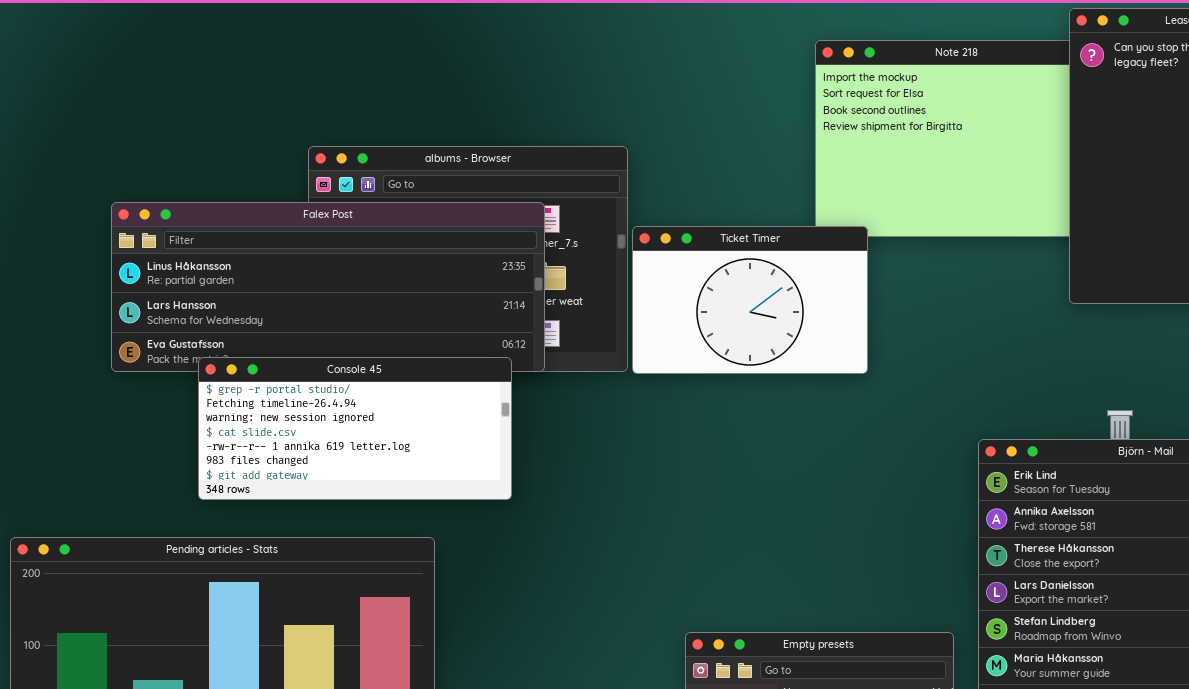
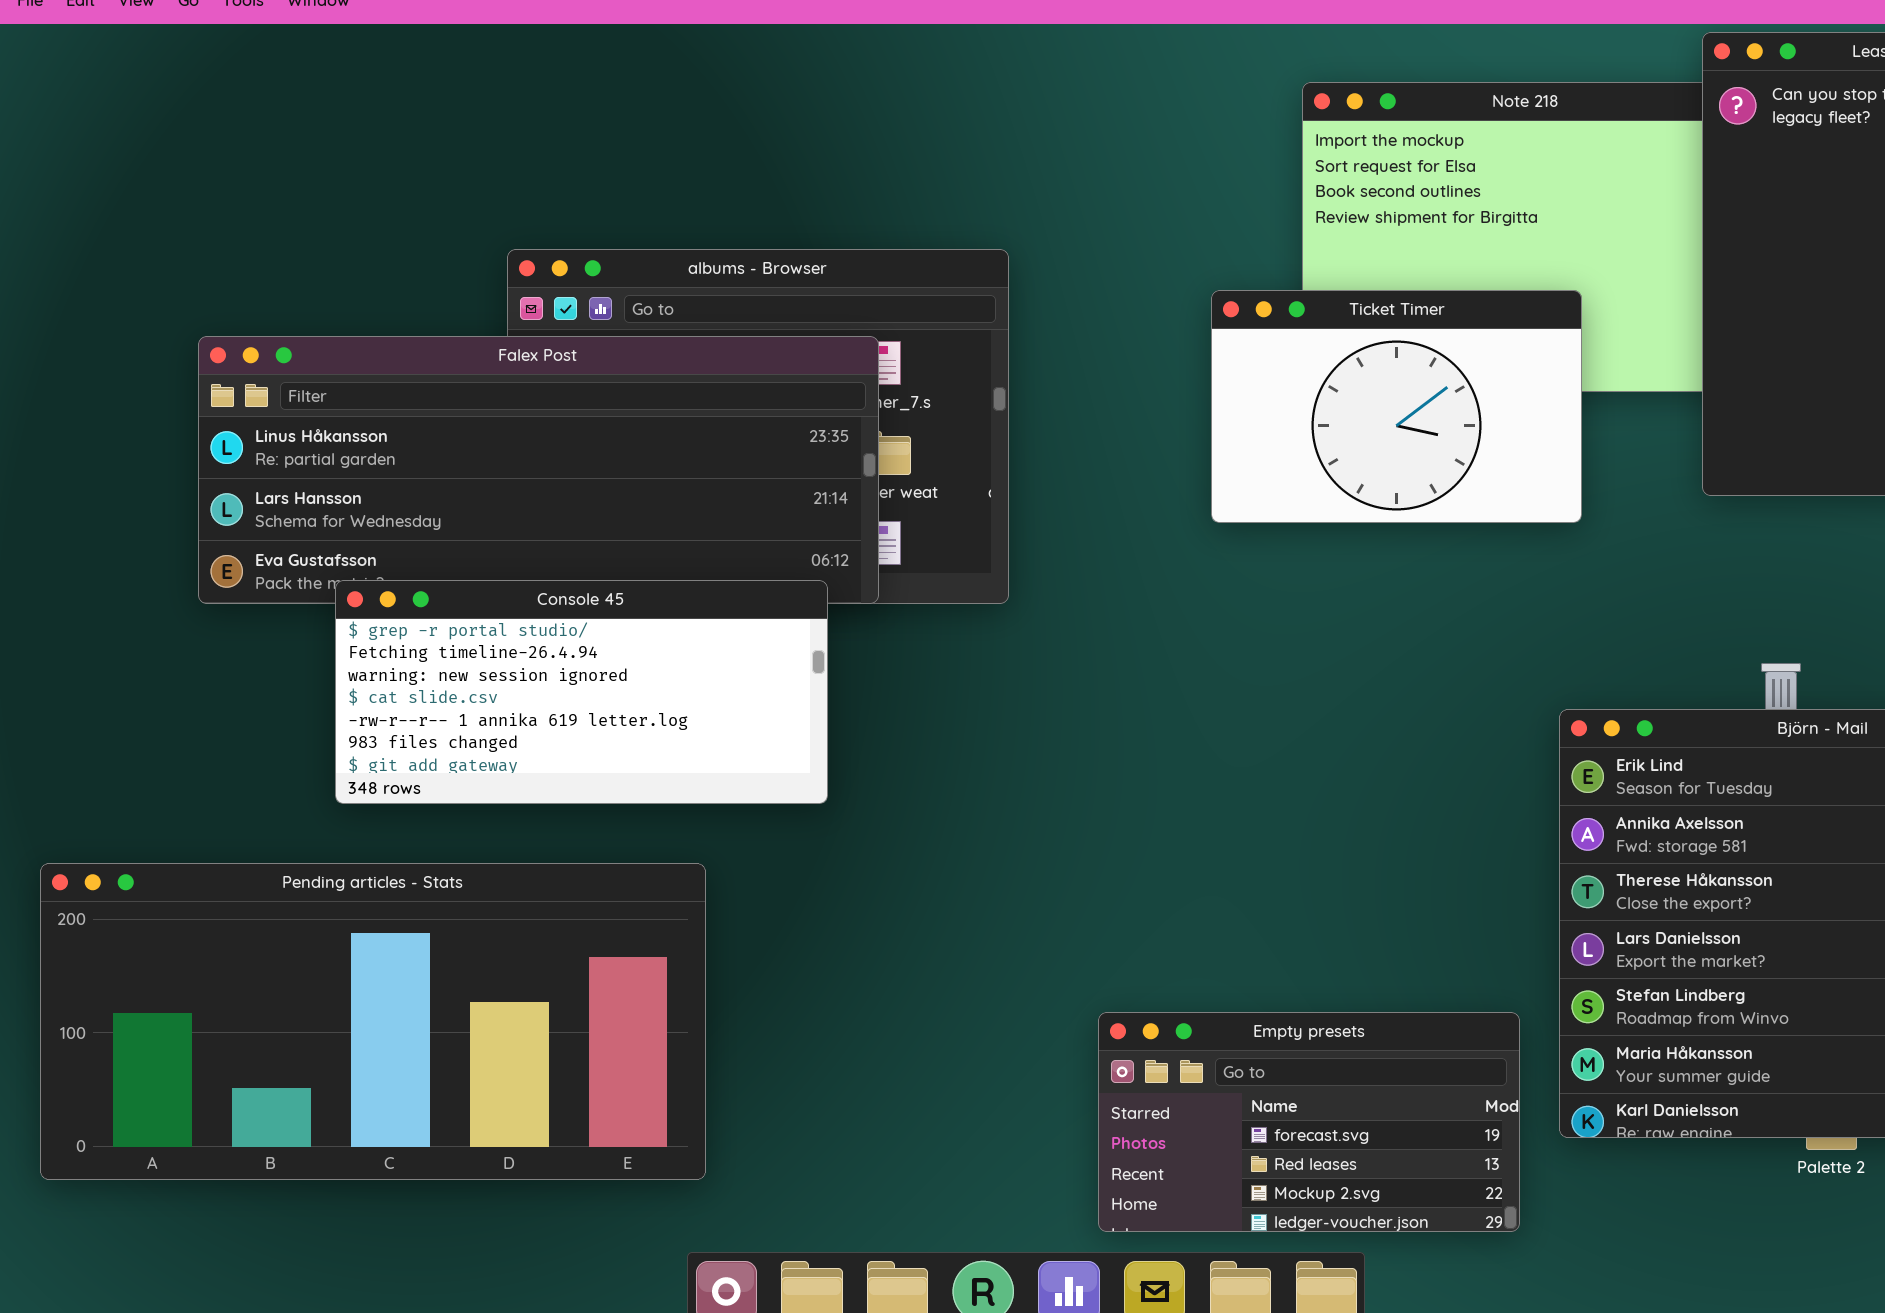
Ticket Timer: [632,226,868,374] -> [1211,290,1582,523], moved

